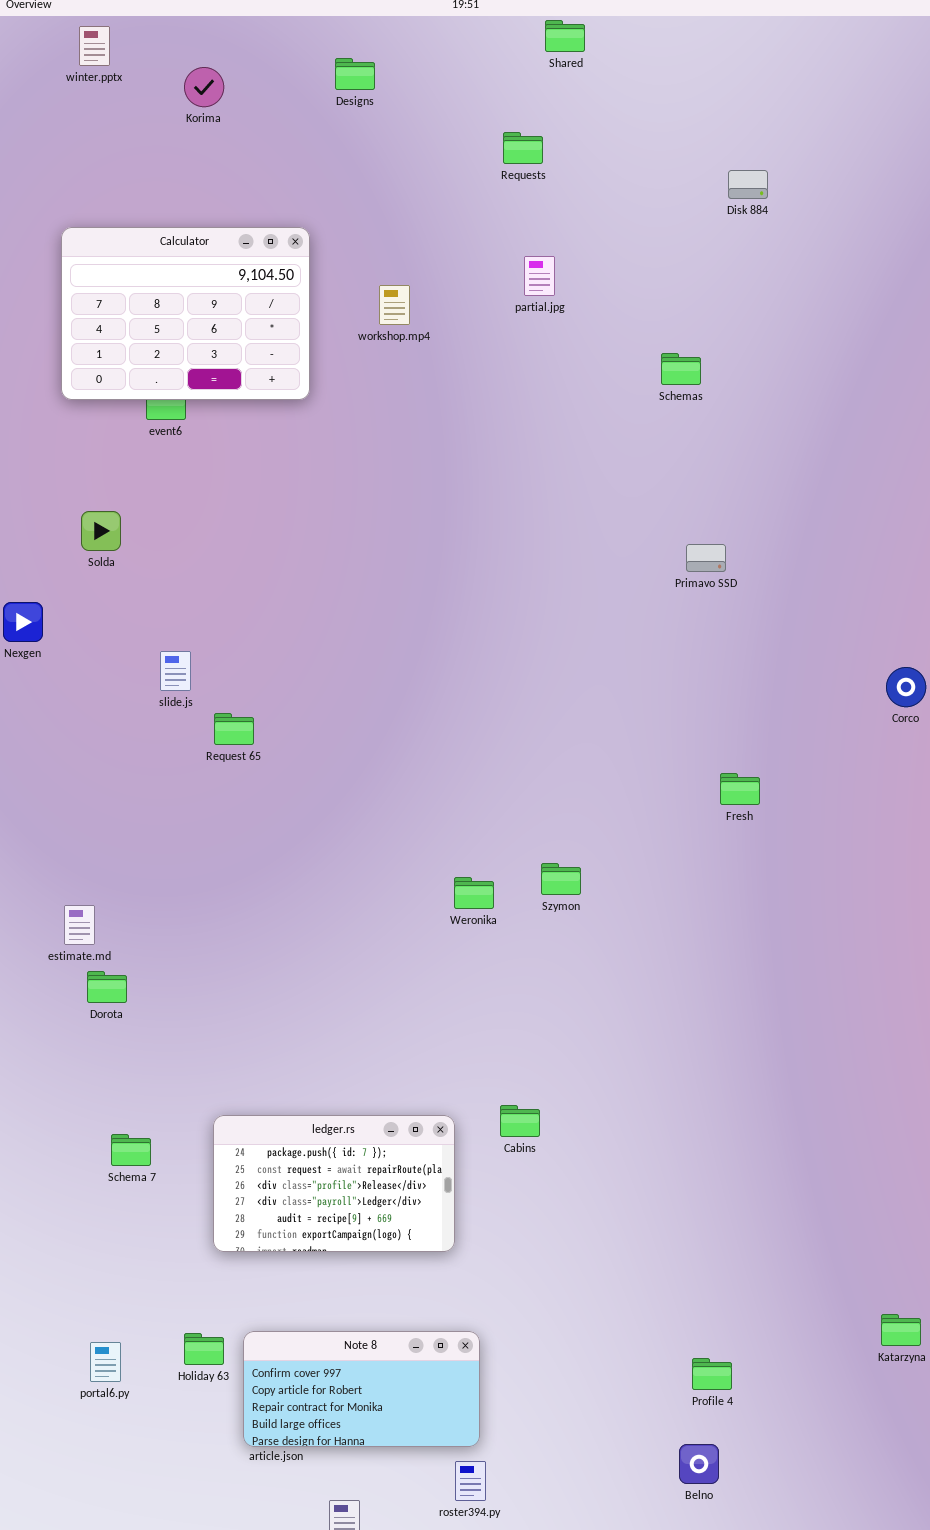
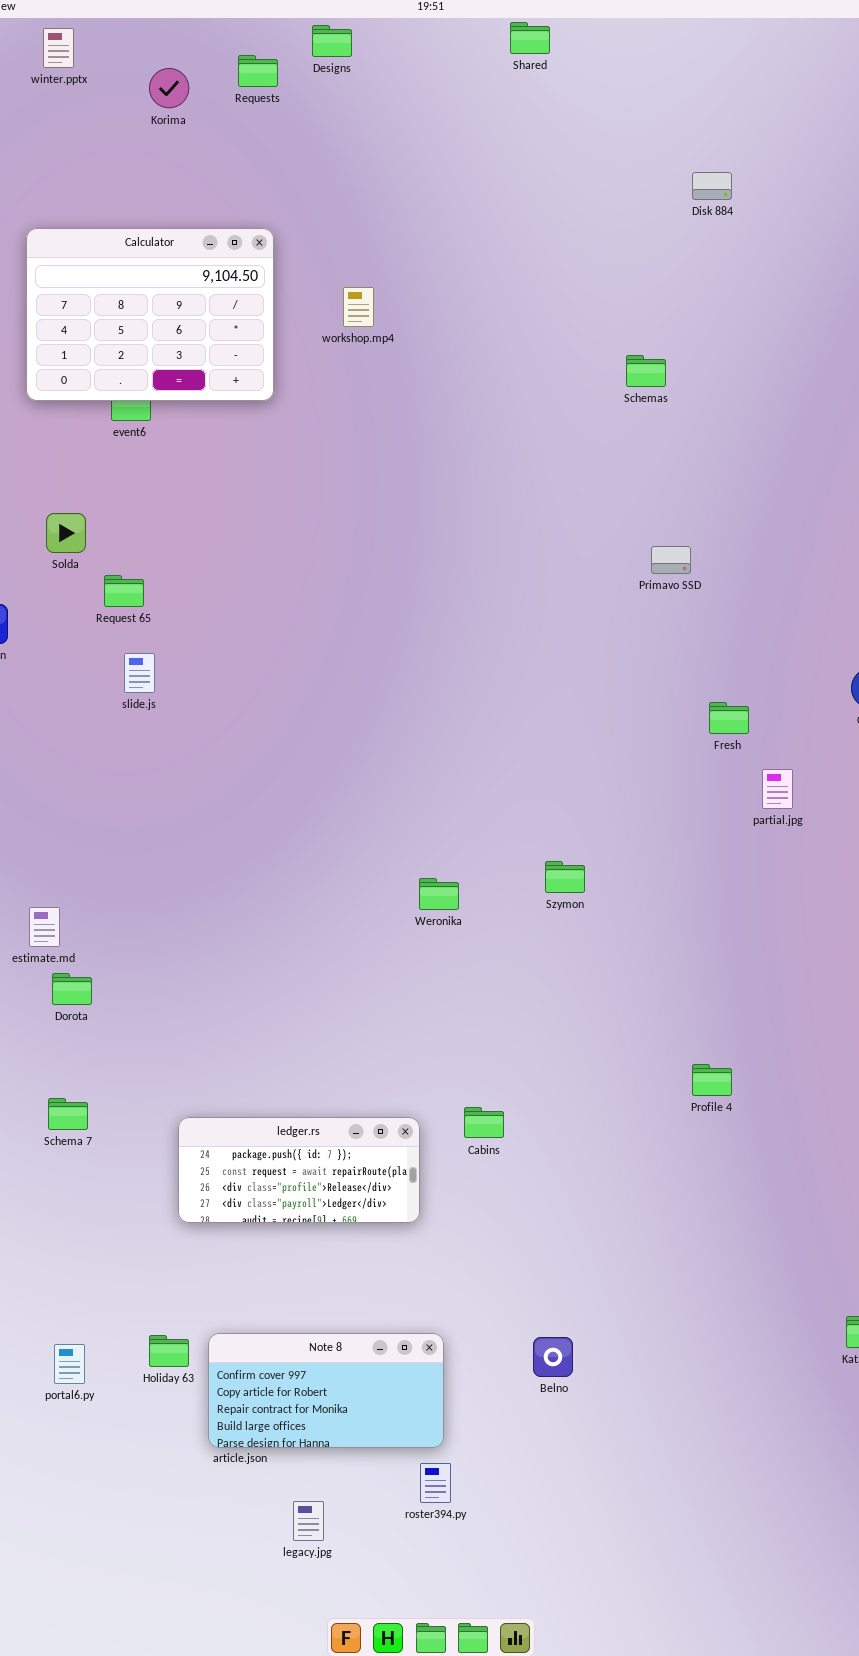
Designs: [335,58,375,90] -> [312,25,352,57], moved
Requests: [503,132,543,164] -> [238,55,278,87], moved
partial.jpg: [524,256,555,296] -> [762,769,793,809], moved
Request 65: [214,713,254,745] -> [104,575,144,607], moved
Fresh: [720,773,760,805] -> [709,702,749,734], moved
Szymon: [541,863,581,895] -> [545,861,585,893], moved
ledger.rs: [213,1115,455,1252] -> [178,1117,420,1223], resized
Schema 7: [111,1134,151,1166] -> [48,1098,88,1130], moved
Profile 4: [692,1358,732,1390] -> [692,1064,732,1096], moved
Belno: [679,1444,719,1484] -> [533,1337,573,1377], moved

